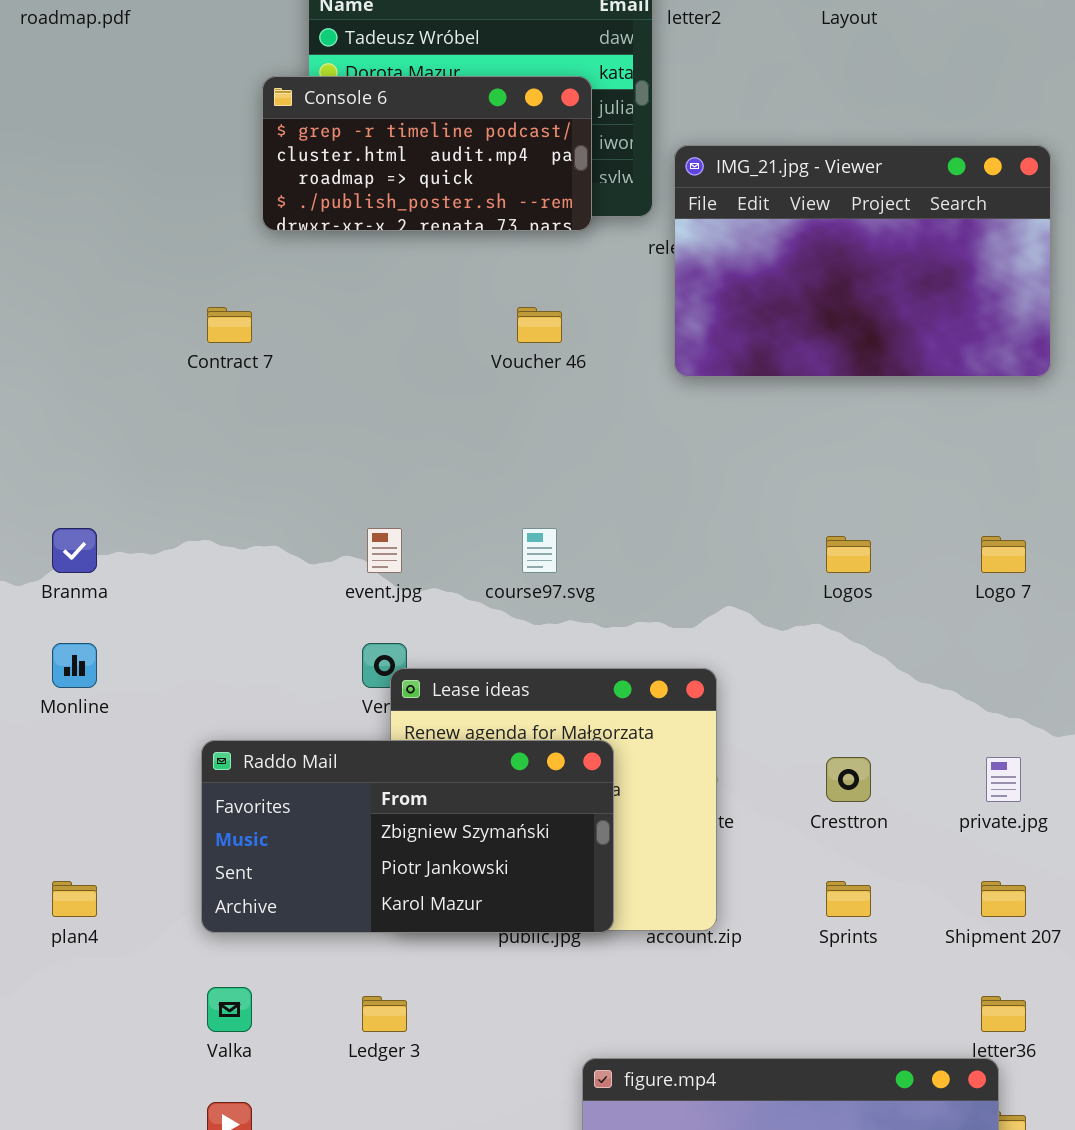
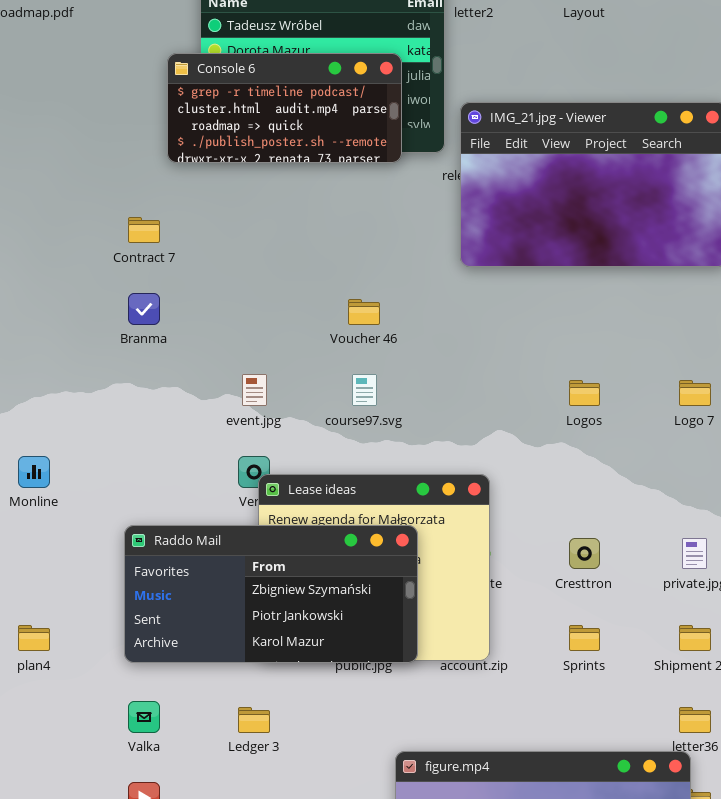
Voucher 46: [517,307,562,343] -> [348,299,380,325], moved
Branma: [52,528,97,573] -> [128,293,160,325], moved

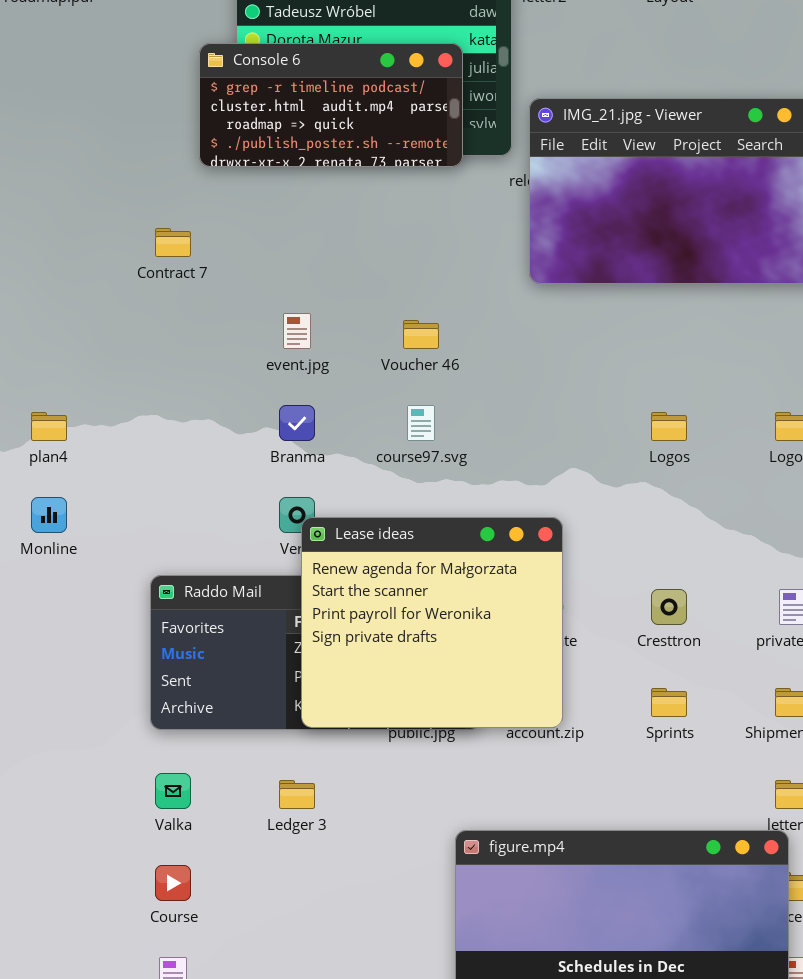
Branma: [128,293,160,325] -> [279,405,315,441], moved
event.jpg: [242,374,267,406] -> [283,313,311,349], moved
Lease ideas: [258,474,490,661] -> [301,517,563,728], raised
plan4: [18,625,50,651] -> [31,412,67,441], moved

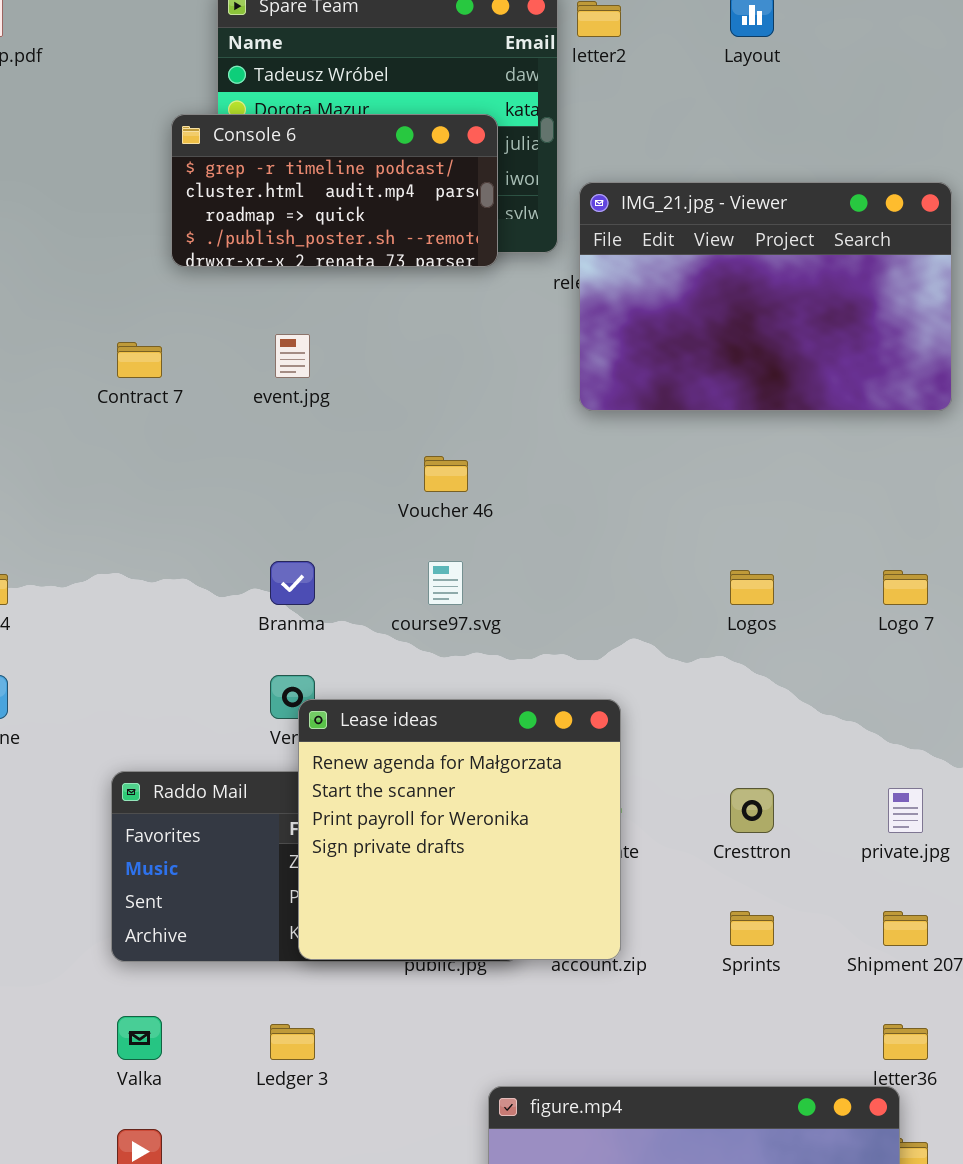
event.jpg: [283,313,311,349] -> [275,334,310,378], moved

